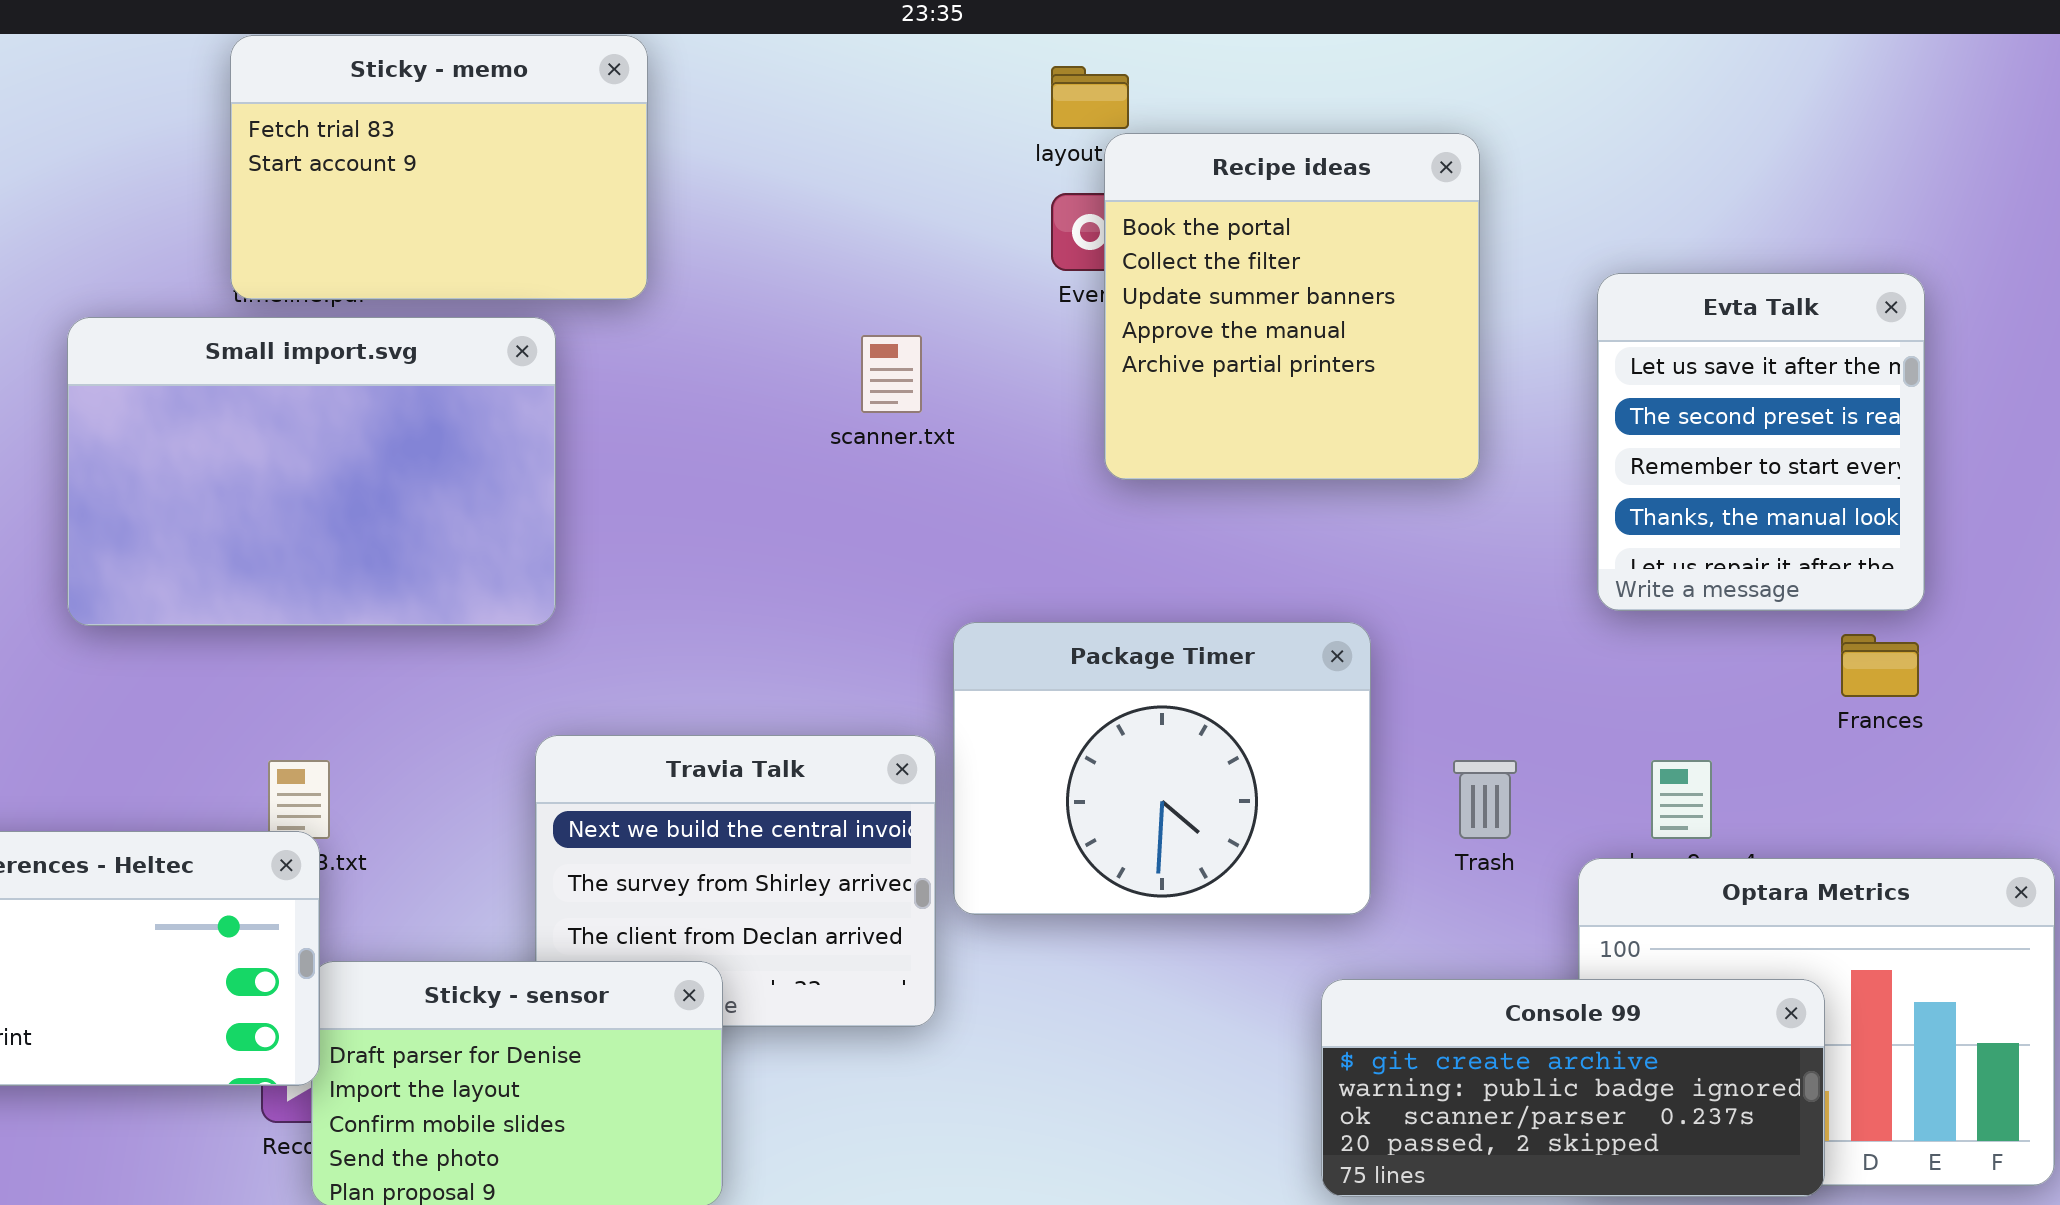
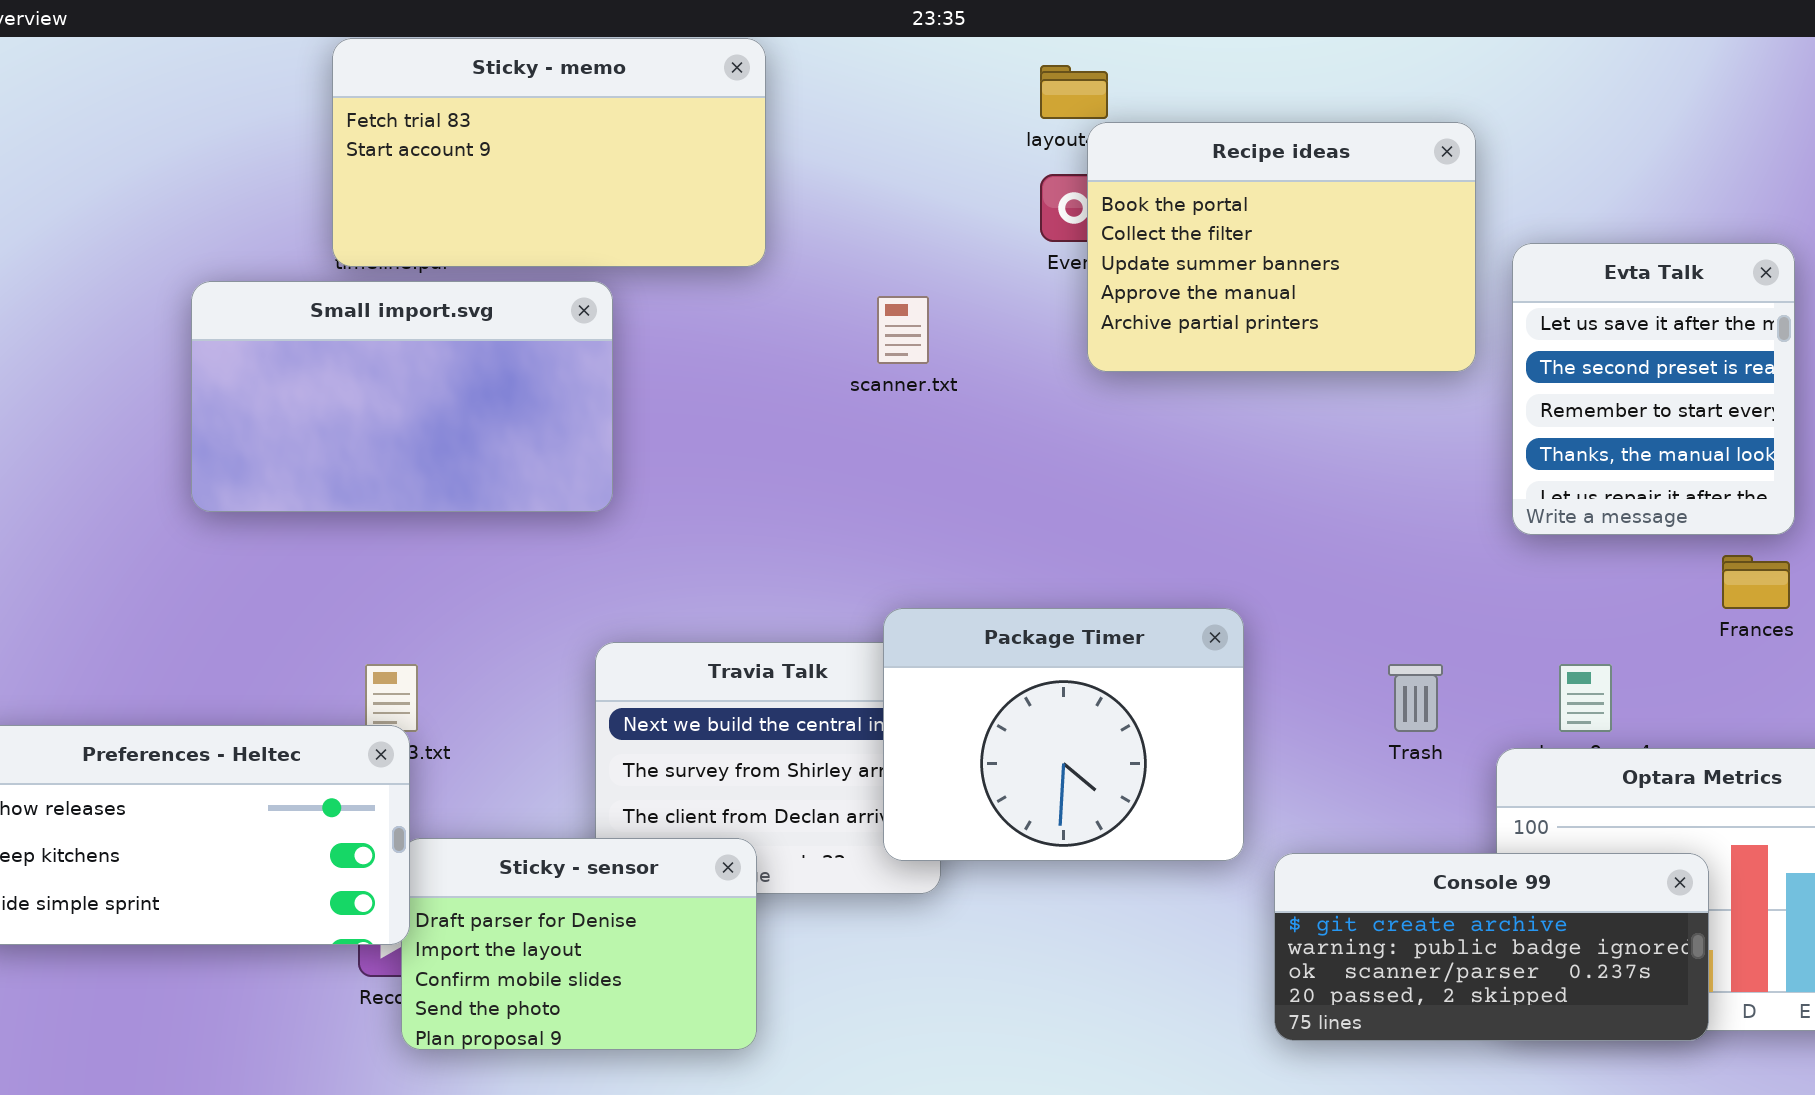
Sticky - memo: [230,35,648,300] -> [332,38,766,267], resized
Recipe ideas: [1104,133,1480,480] -> [1087,122,1476,372], resized
Small import.svg: [67,317,556,626] -> [191,281,613,512], resized
Package Timer: [953,622,1371,915] -> [883,608,1244,861], moved

